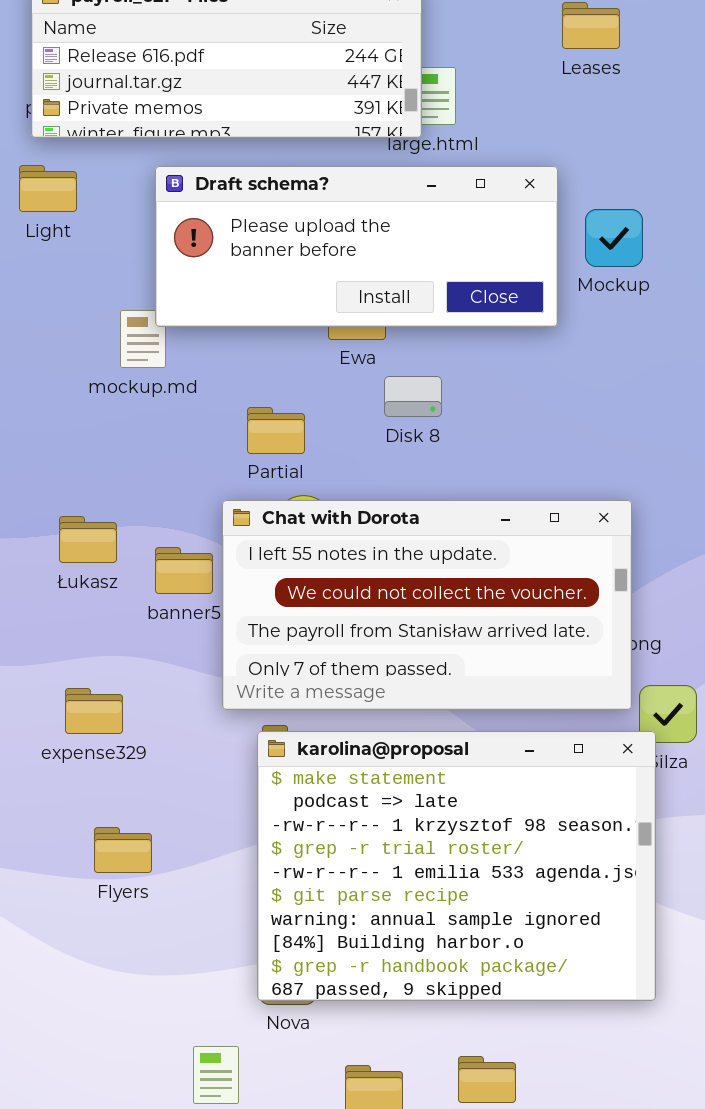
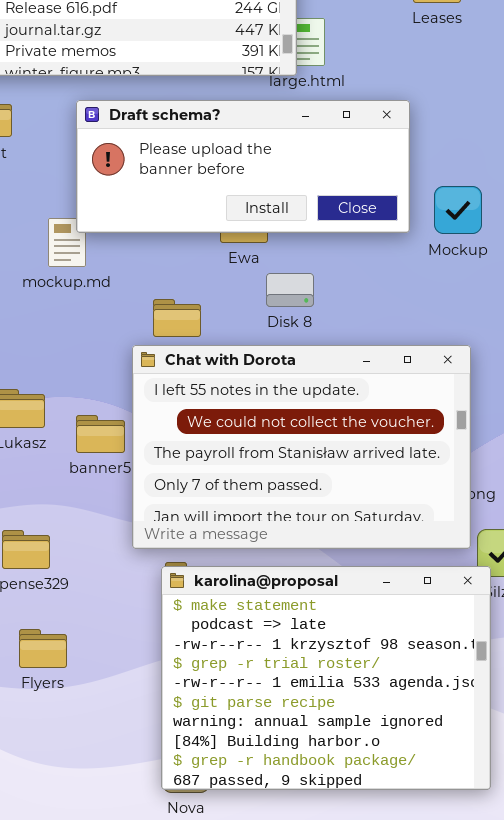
Mockup: [585,209,643,267] -> [434,186,482,234], moved
Chat with Dorota: [222,500,632,710] -> [132,345,471,549], resized
Flyers: [94,827,152,873] -> [19,629,67,668], moved

